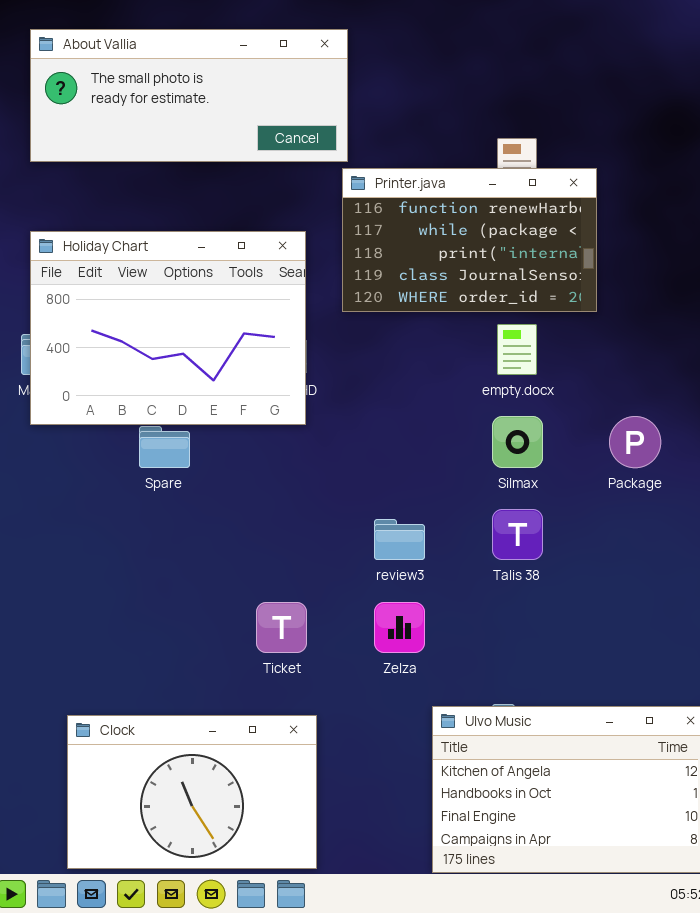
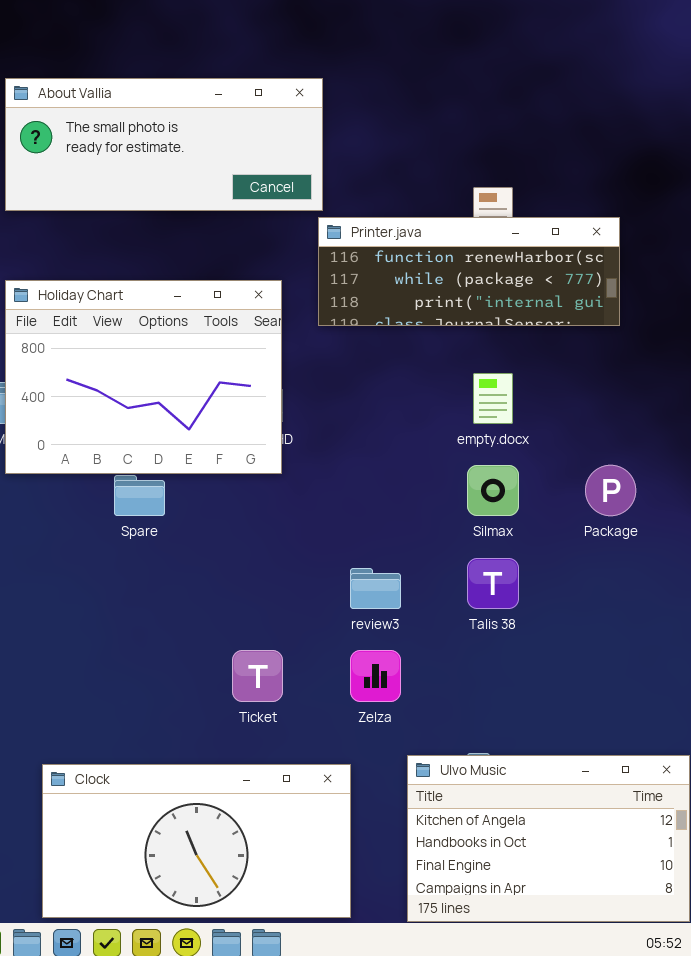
Printer.java: [342,168,597,312] -> [318,217,620,326], resized
Clock: [67,715,317,869] -> [42,764,351,918], resized

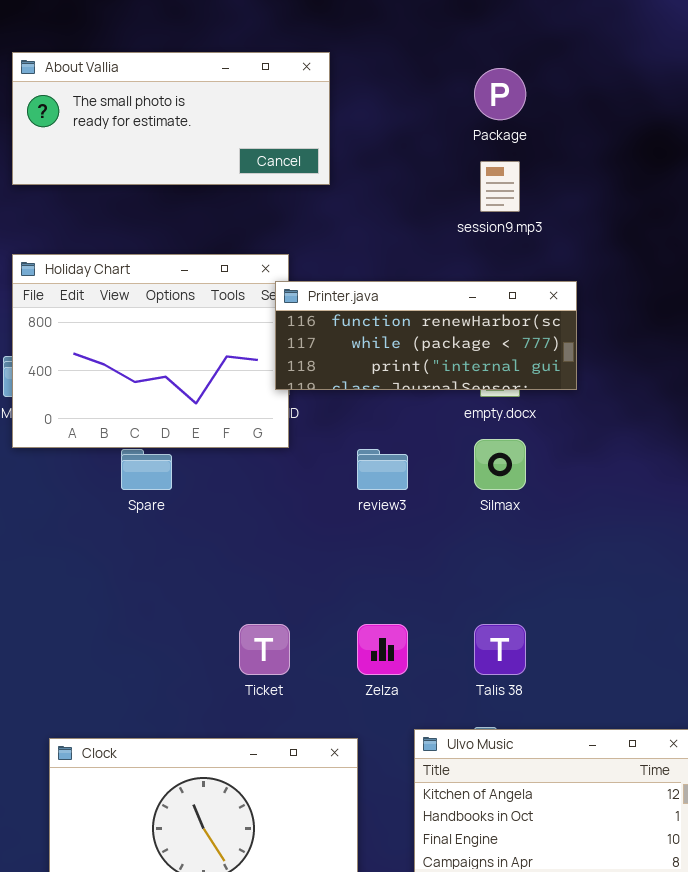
Printer.java: [318,217,620,326] -> [275,281,577,390], moved
Package: [585,465,636,516] -> [474,68,526,120], moved
Talis 38: [467,558,519,609] -> [474,624,526,675], moved
review3: [350,568,401,609] -> [357,449,408,490], moved

